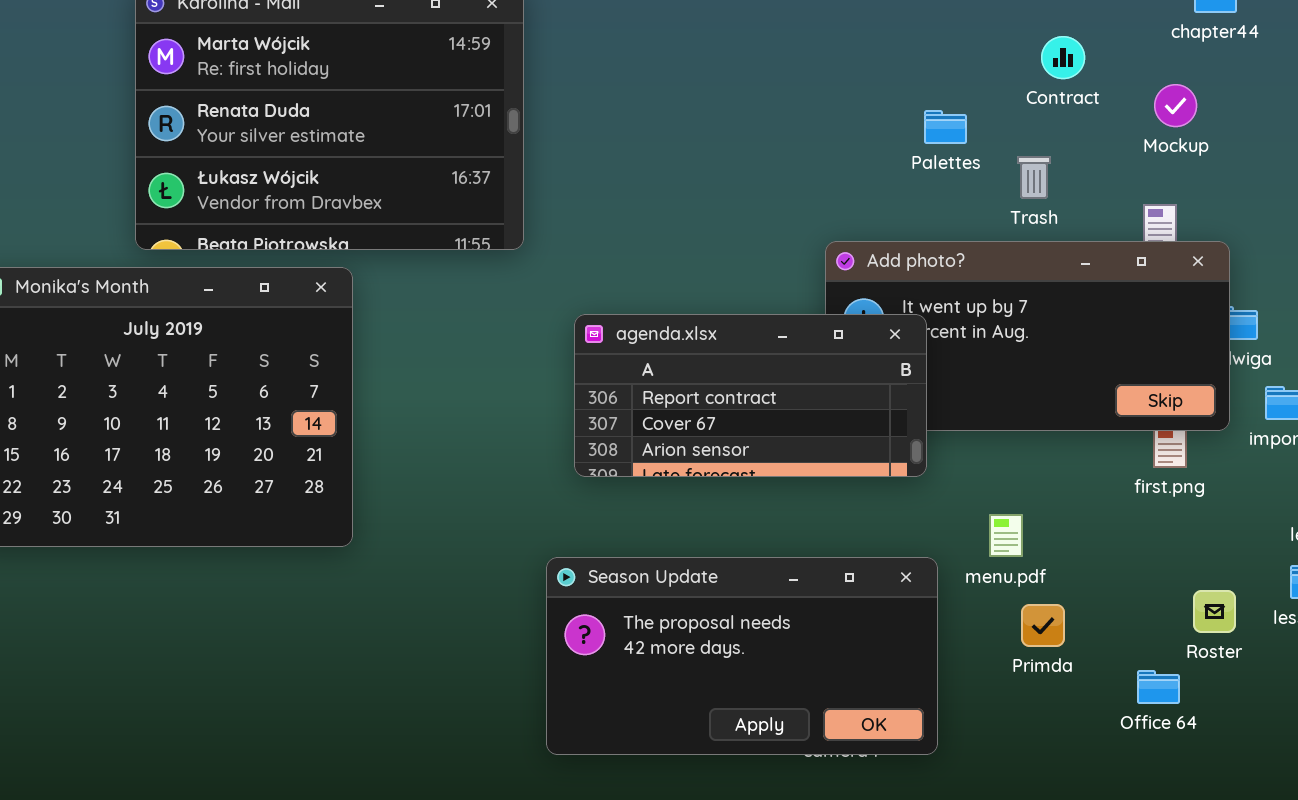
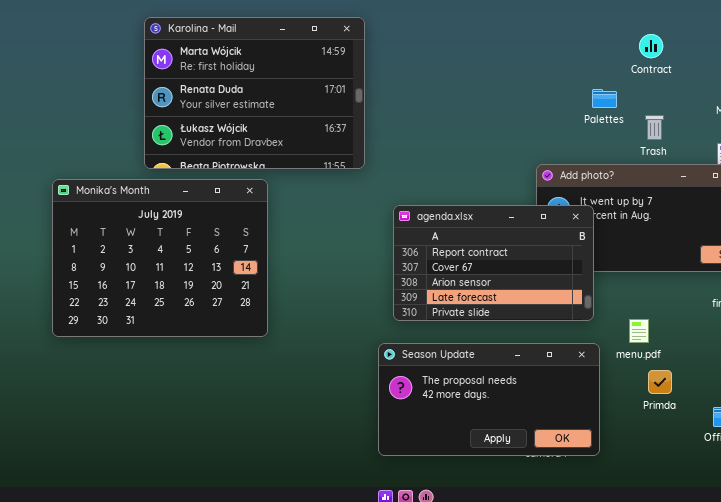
Contract: [1041,36,1085,79] -> [639,34,663,58], moved
agenda.xlsx: [574,314,927,477] -> [393,205,594,321], resized

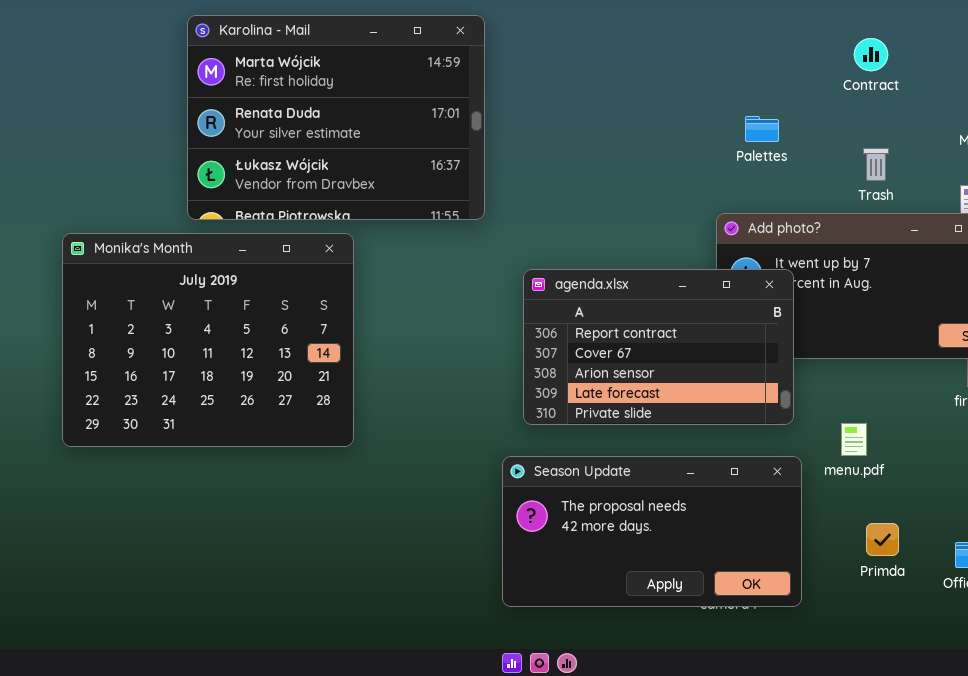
Palettes: [592,89,617,108] -> [745,116,779,142], moved
Primda: [648,370,672,394] -> [866,523,899,556], moved

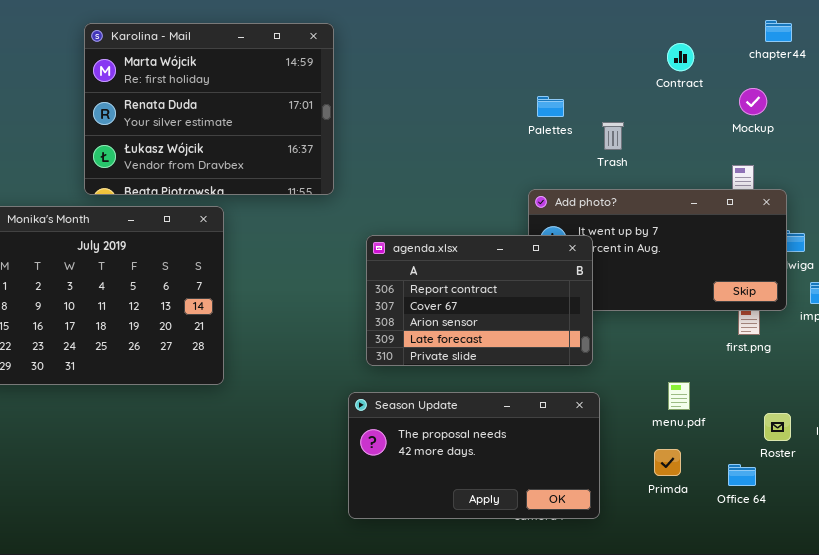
Contract: [854,38,888,71] -> [667,43,694,71], moved
Palettes: [745,116,779,142] -> [537,96,564,117], moved
Trash: [863,148,889,181] -> [602,122,624,150], moved
menu.pdf: [841,423,867,456] -> [668,382,690,410], moved

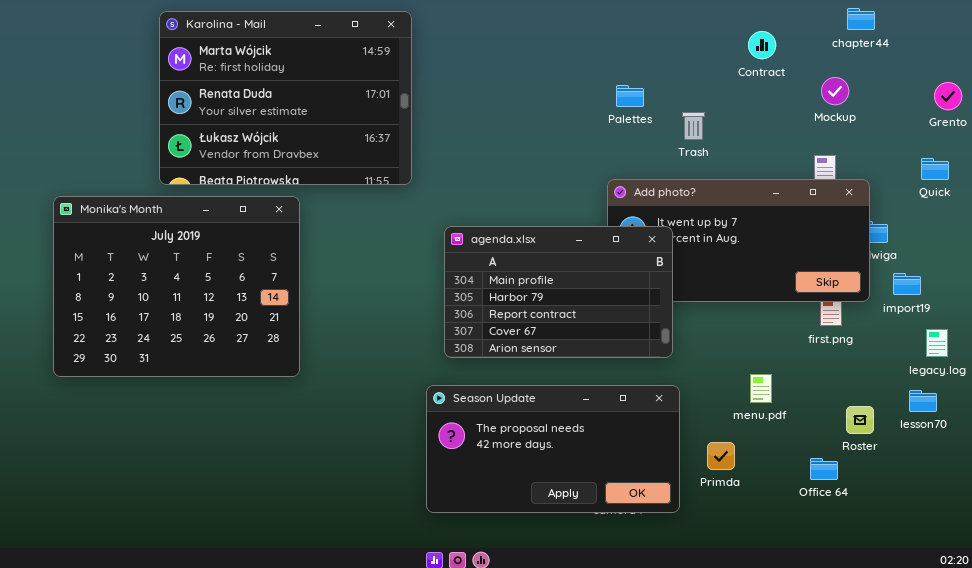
agenda.xlsx: [366,235,593,366] -> [444,226,673,358], scrolled up 2 rows
Primda: [654,449,681,476] -> [707,442,735,470], moved

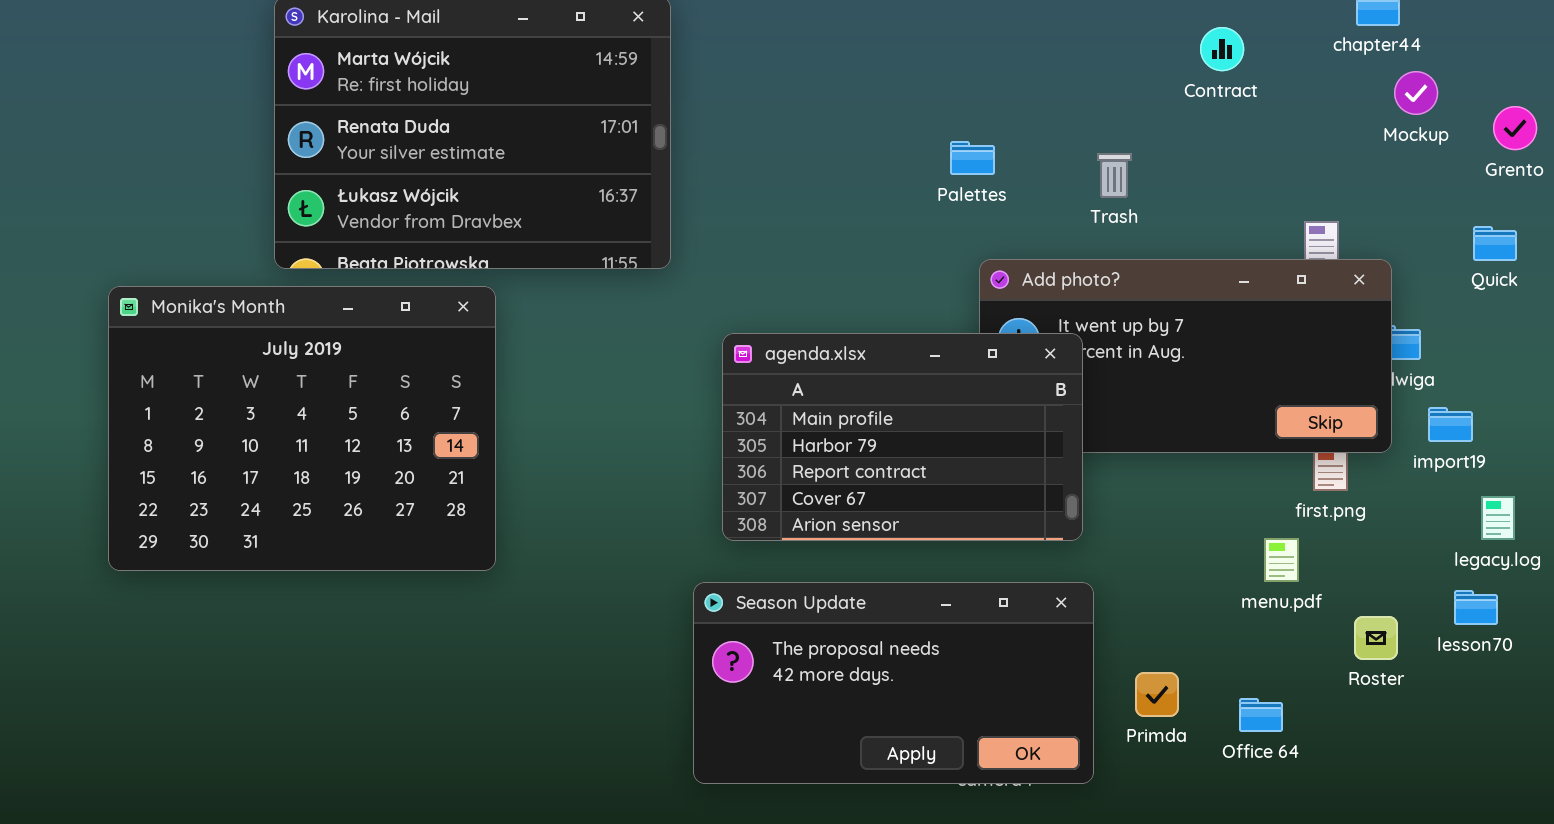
Mockup: [821,77,849,105] -> [1394,71,1438,115], moved
Palettes: [616,85,644,107] -> [950,141,995,175], moved
menu.pdf: [750,374,772,403] -> [1264,538,1299,582], moved
Office 64: [810,458,838,480] -> [1239,698,1283,732], moved

